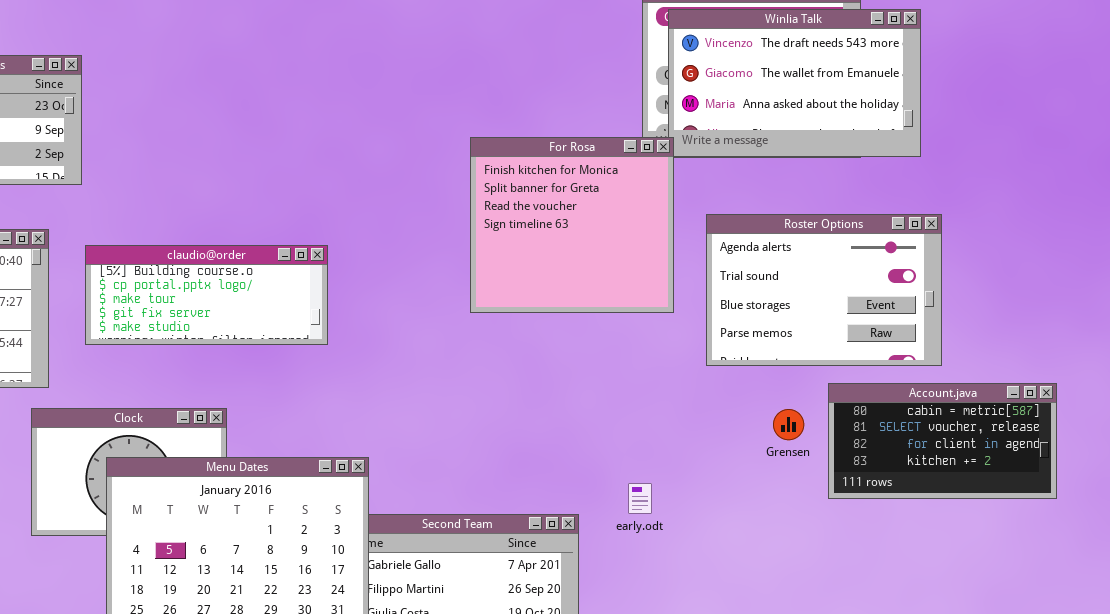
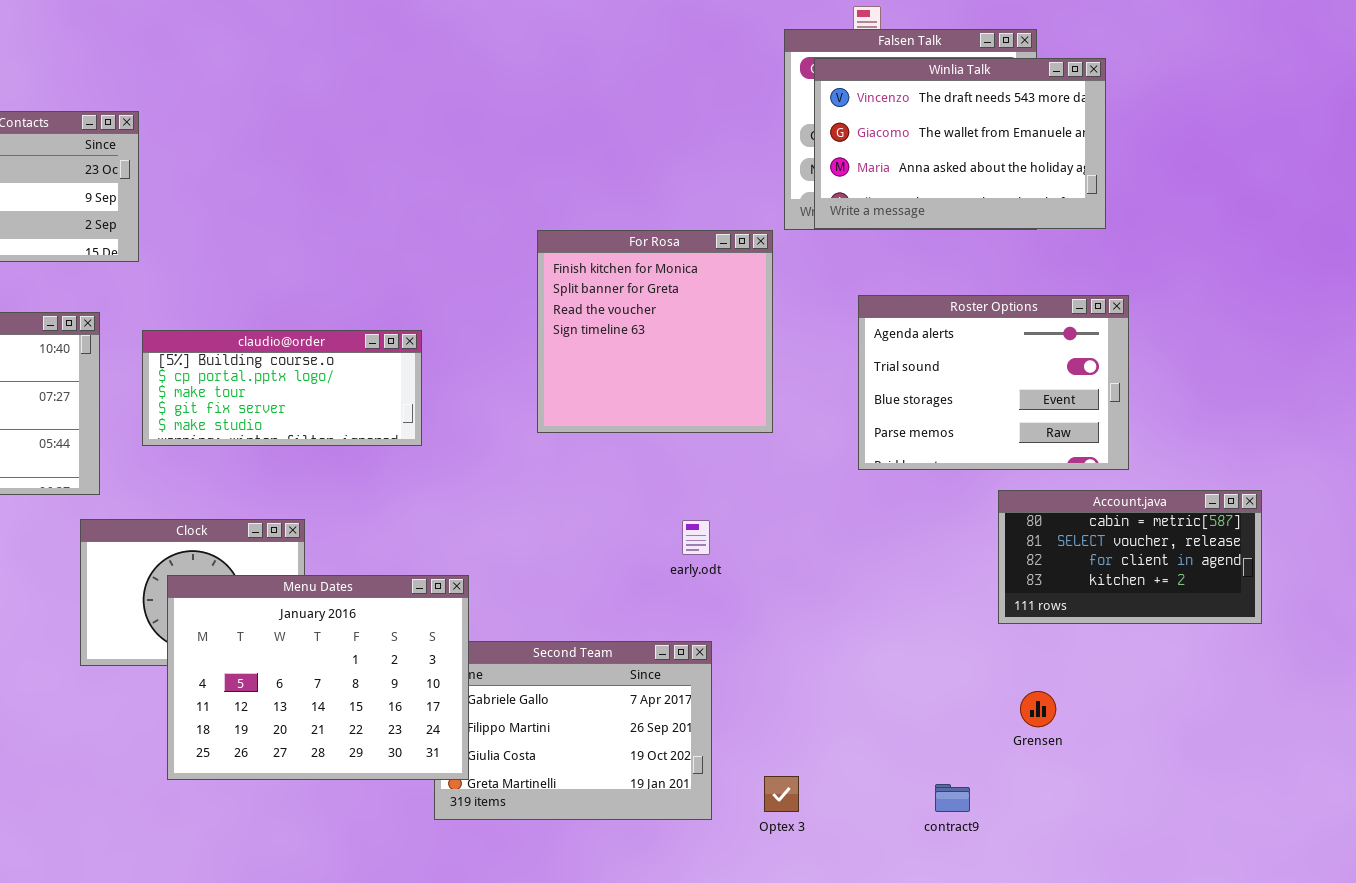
For Rosa: [470,137,674,313] -> [537,230,773,433], moved
Grensen: [773,409,804,440] -> [1020,691,1056,727], moved
early.odt: [628,483,652,514] -> [682,520,710,555], moved

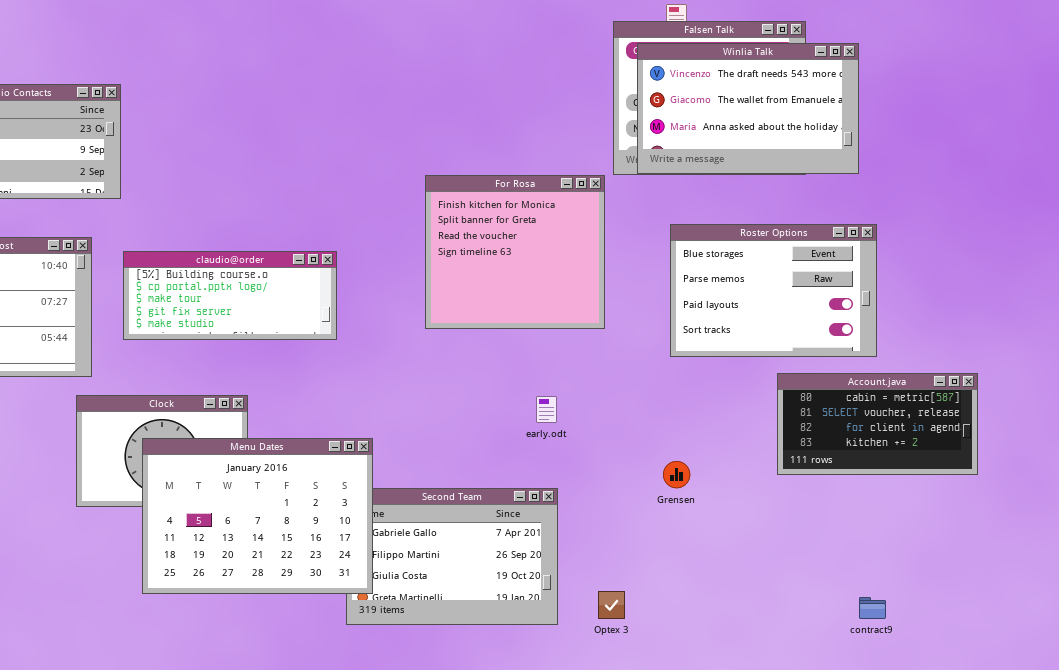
Roster Options: [858,295,1129,470] -> [670,224,877,357], scrolled down 2 rows
Grensen: [1020,691,1056,727] -> [663,461,690,488], moved
contract9: [935,784,970,812] -> [859,597,886,619], moved

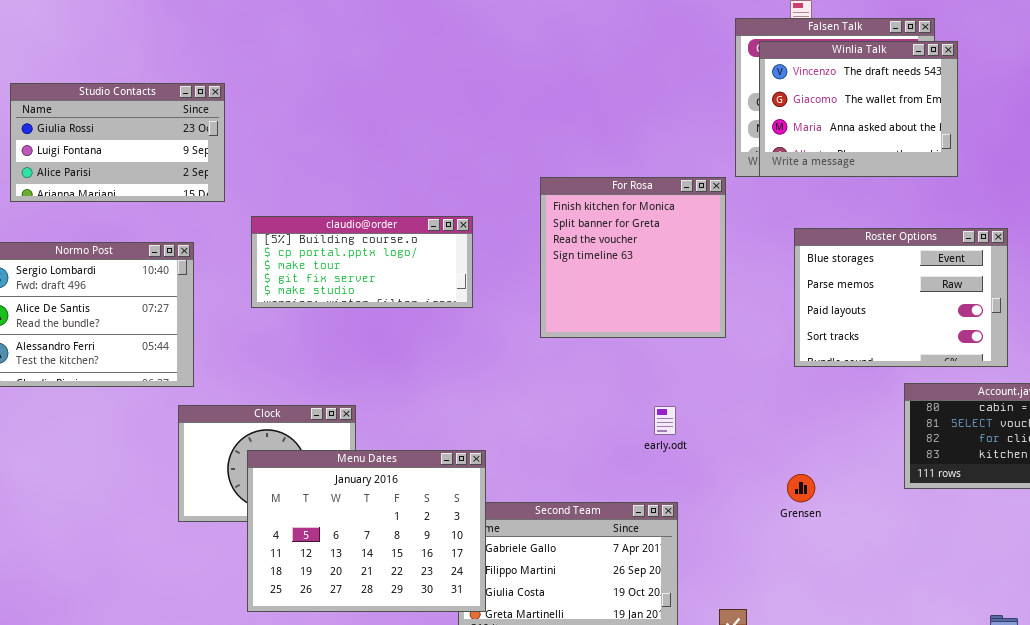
Winlia Talk: [637,43,859,174] -> [759,41,958,177], resized
claudio@order: [123,251,337,340] -> [251,216,473,308], moved

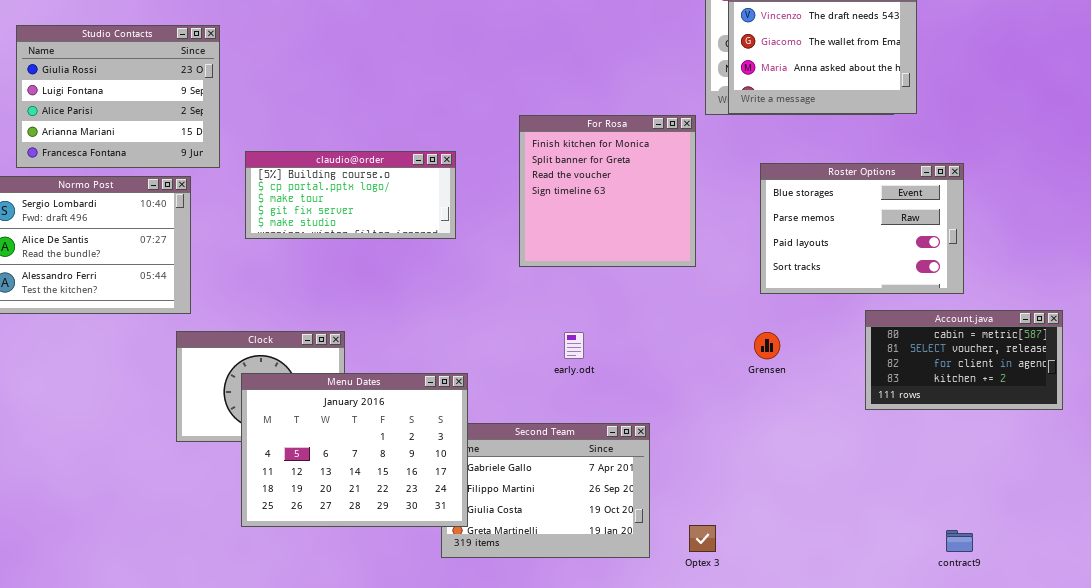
Studio Contacts: [10,83,225,202] -> [16,25,220,168], resized
early.odt: [654,406,676,435] -> [564,332,584,359], moved
Grensen: [787,474,815,502] -> [754,332,780,359], moved

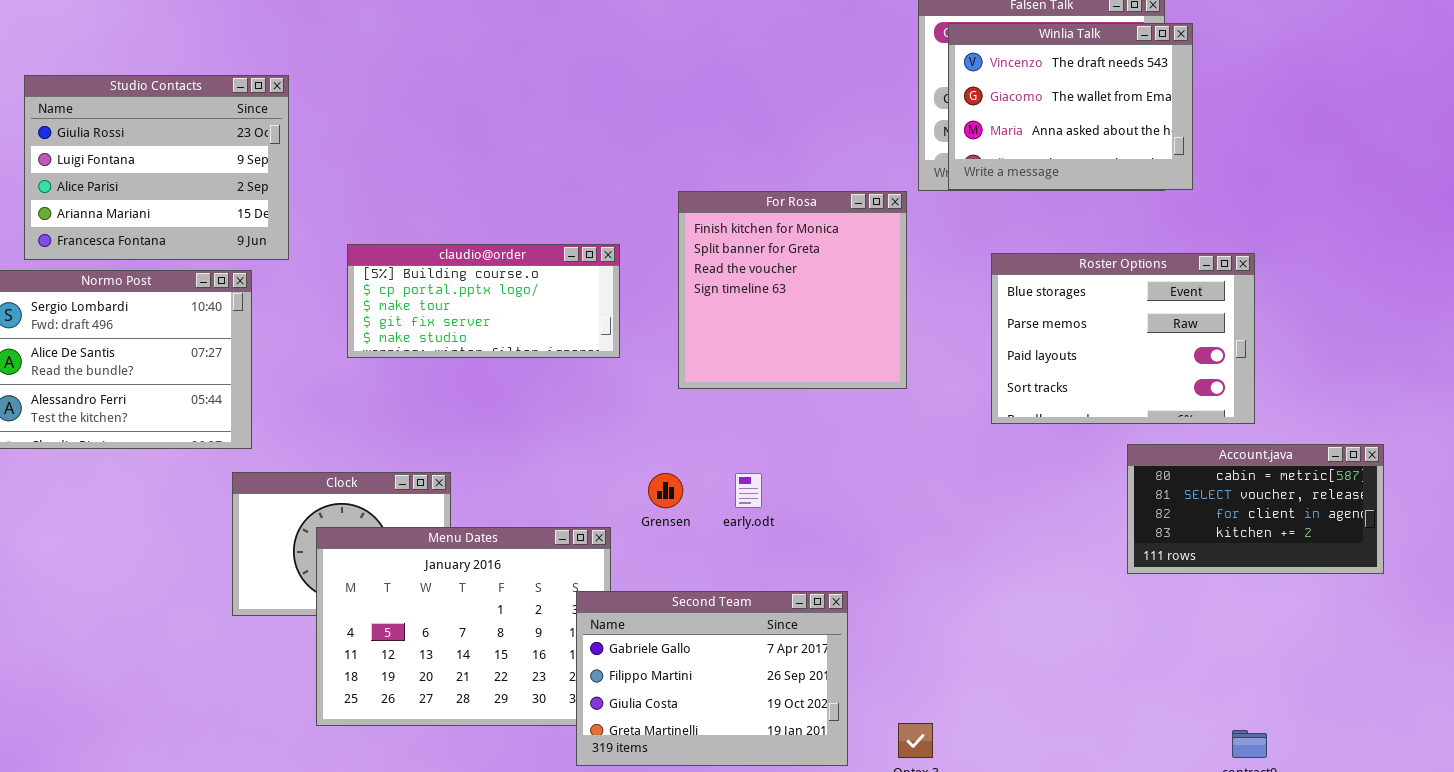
claudio@order: [245,151,456,239] -> [347,244,620,358], moved
Grensen: [754,332,780,359] -> [648,473,683,508], moved
Second Team: [441,423,650,558] -> [576,591,848,766], raised

